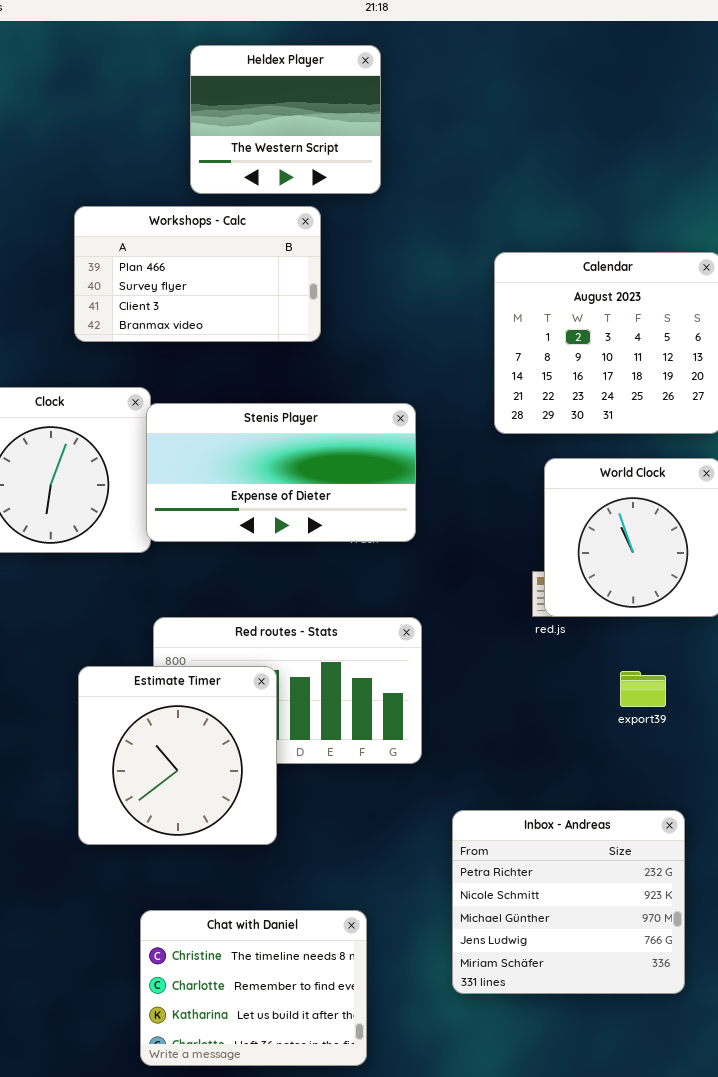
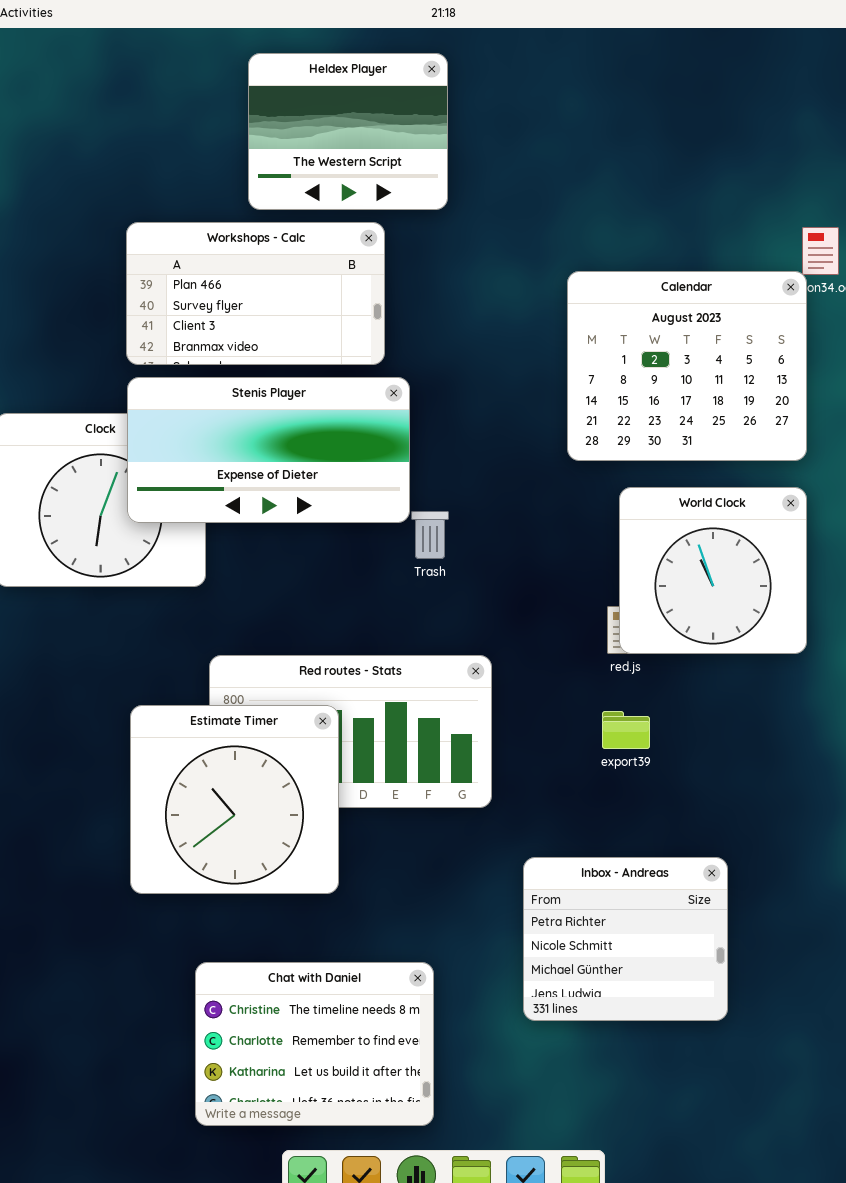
Stenis Player: [146,403,416,542] -> [127,377,410,523], moved
export39: [620,671,666,707] -> [602,711,650,749], moved
Inbox - Andreas: [452,810,685,994] -> [523,857,728,1021], resized

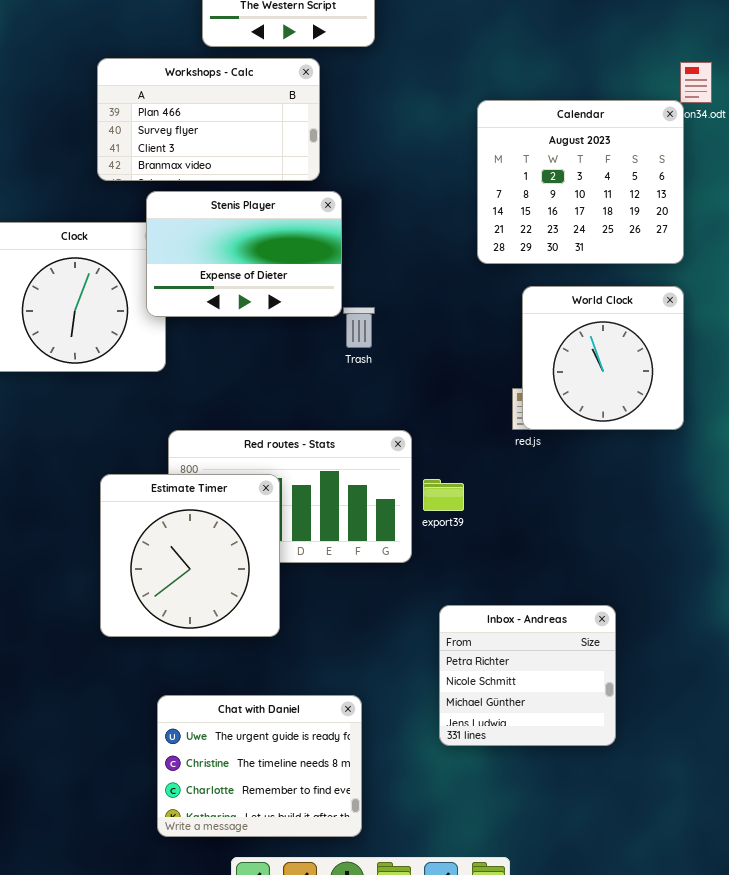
Stenis Player: [127,377,410,523] -> [146,191,342,317], resized
export39: [602,711,650,749] -> [423,479,464,511], moved
Chat with Daniel: [195,962,434,1126] -> [157,695,362,837], scrolled up 1 row

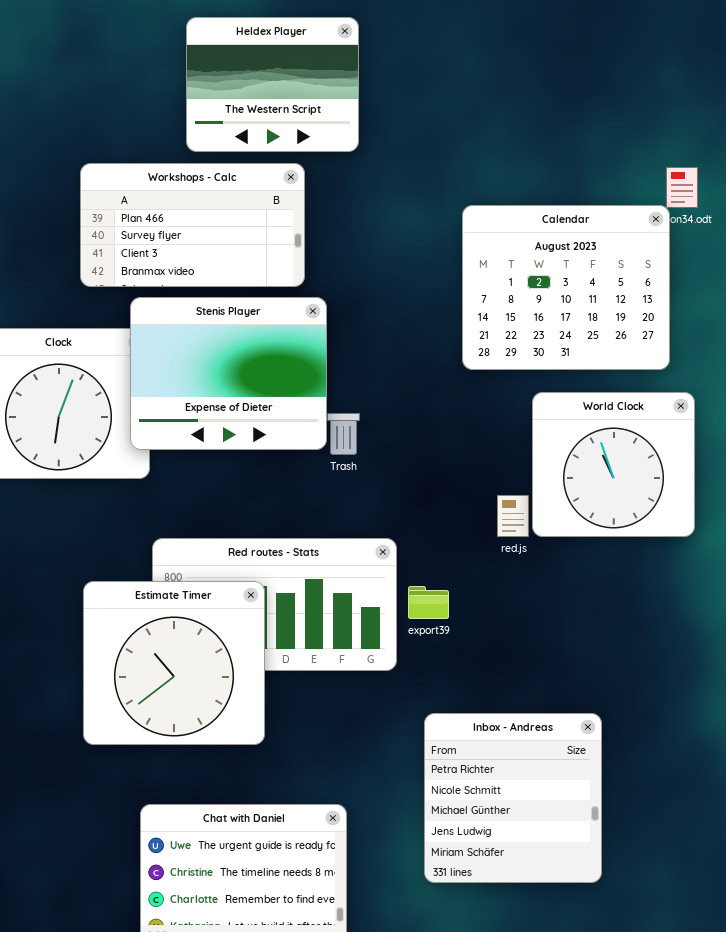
Stenis Player: [146,191,342,317] -> [130,297,327,450], resized
World Clock: [522,286,684,430] -> [532,392,695,537], moved
Inbox - Andreas: [439,605,616,746] -> [424,713,602,883], resized

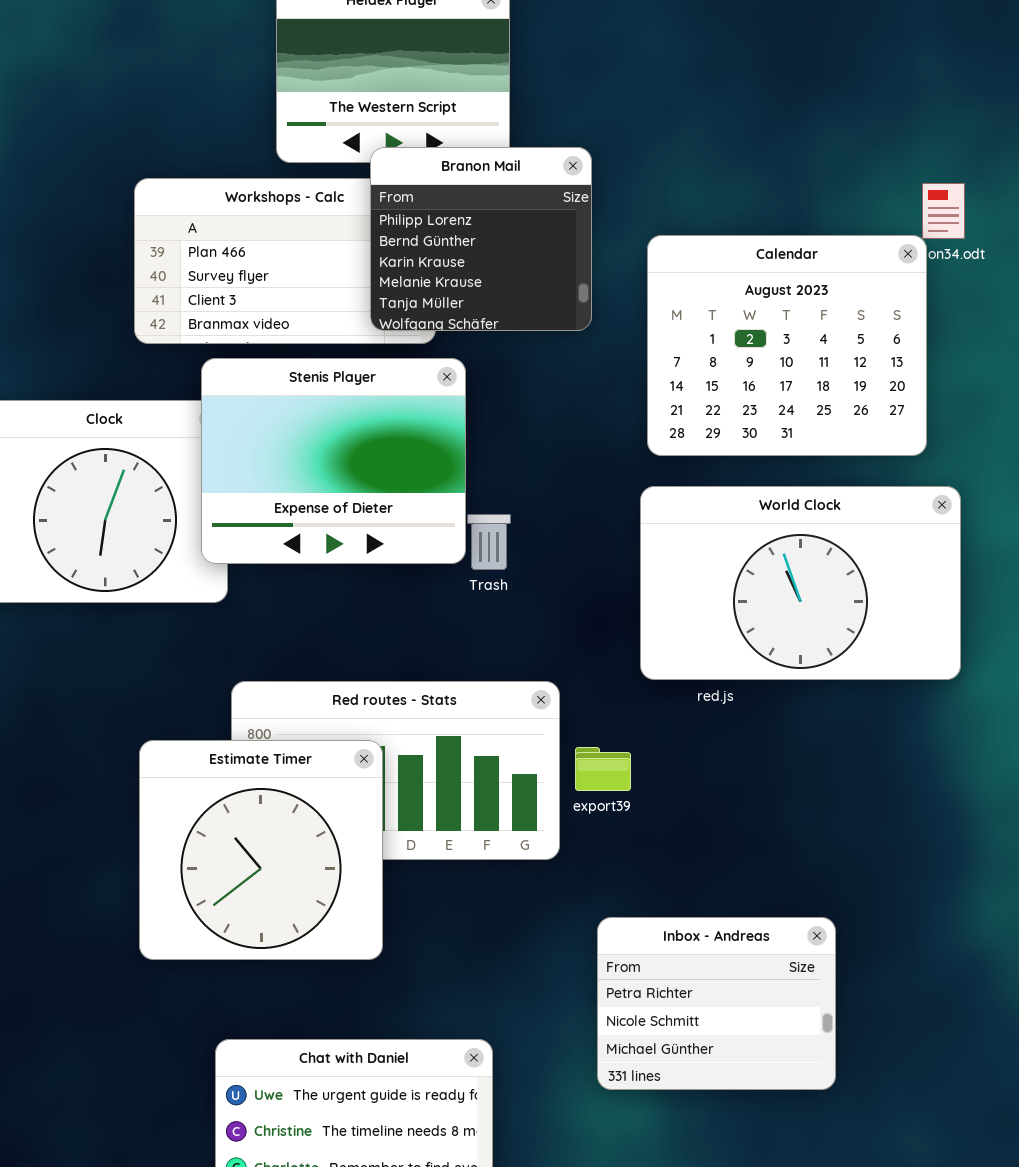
Branon Mail: none -> [370,147,592,331], opened
World Clock: [532,392,695,537] -> [640,486,961,680], resized
Inbox - Andreas: [424,713,602,883] -> [597,917,836,1090], resized

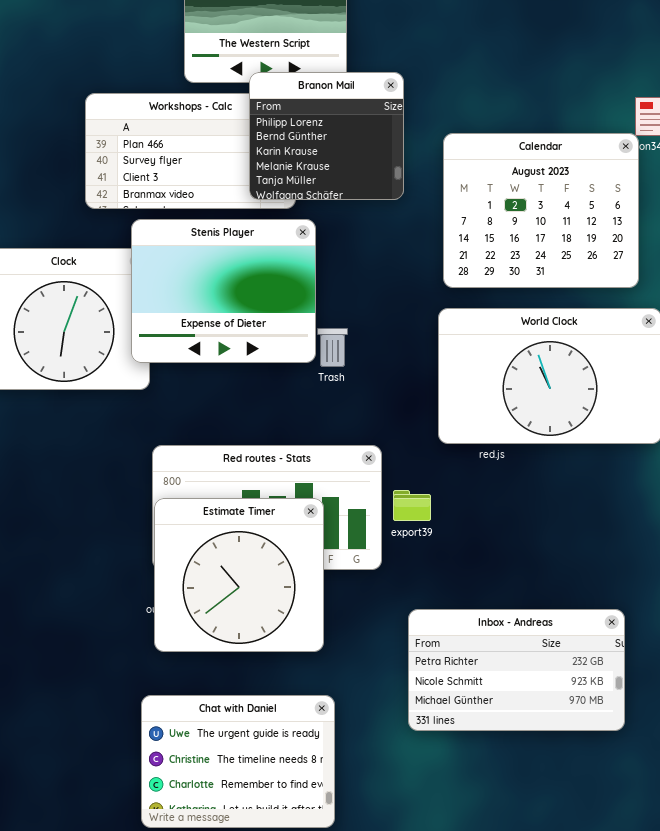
Estimate Timer: [139,740,383,960] -> [154,498,324,652], moved
Inbox - Andreas: [597,917,836,1090] -> [408,609,625,731], resized

